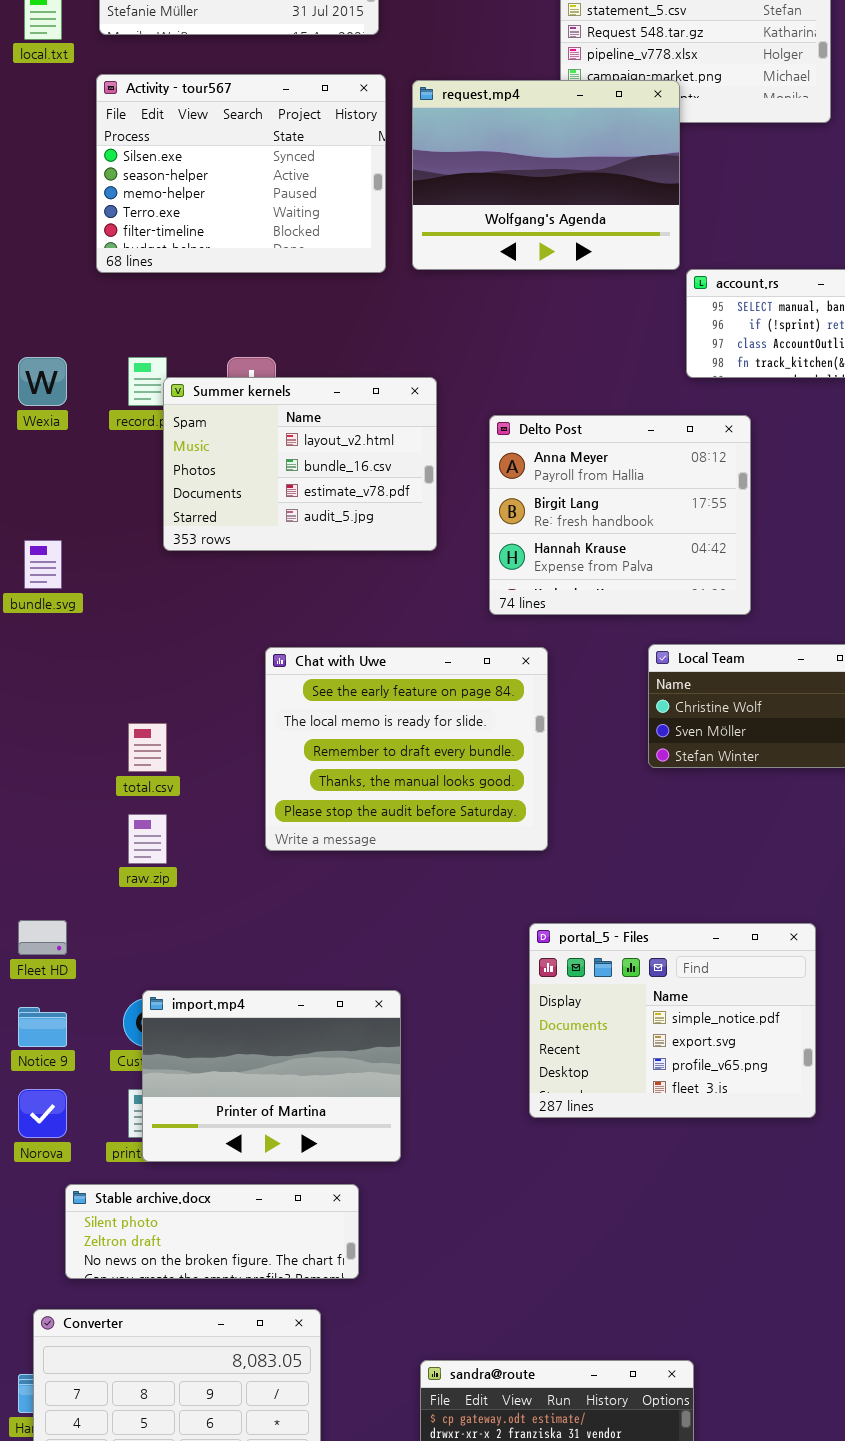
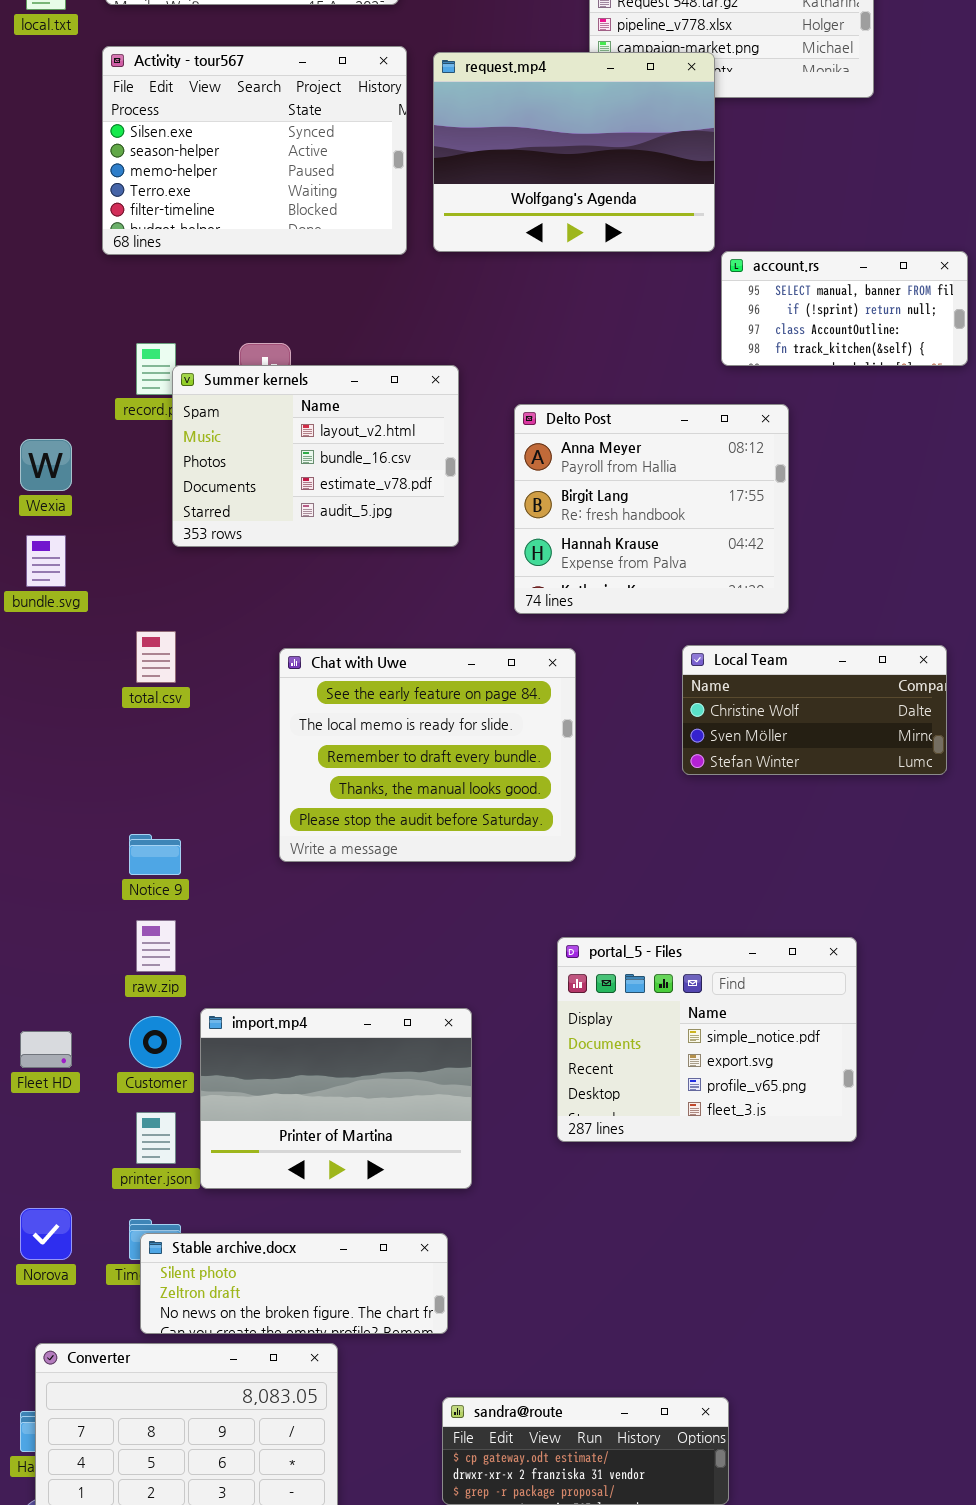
Wexia: [18,357,67,406] -> [20,439,72,491], moved
total.csv: [128,723,167,772] -> [136,631,176,683], moved
raw.zip: [128,814,167,864] -> [136,920,176,972], moved
Fleet HD: [18,920,67,955] -> [20,1031,72,1068], moved
import.mp4: [142,990,401,1162] -> [200,1008,472,1189], moved
Notice 9: [18,1007,67,1047] -> [129,834,181,875], moved
Norova: [18,1089,67,1138] -> [20,1208,72,1260], moved
Stable archive.docx: [65,1184,359,1279] -> [140,1233,448,1334], moved

